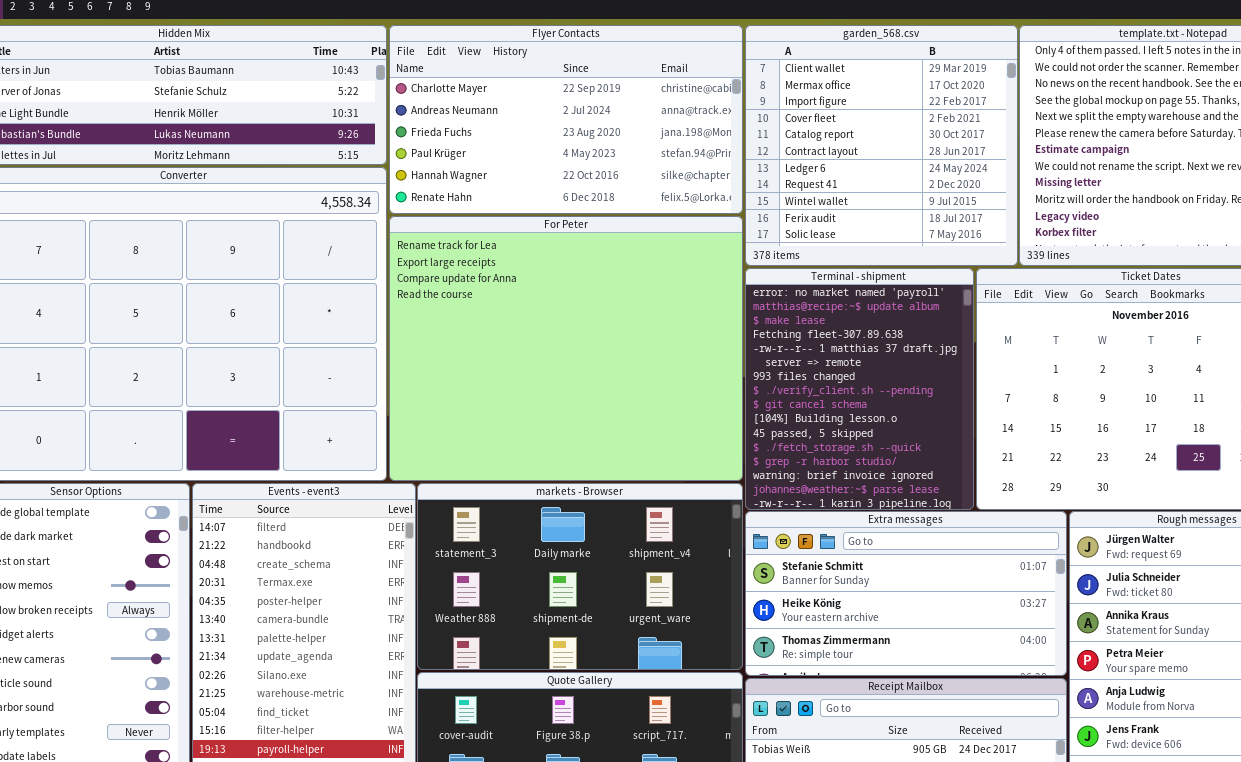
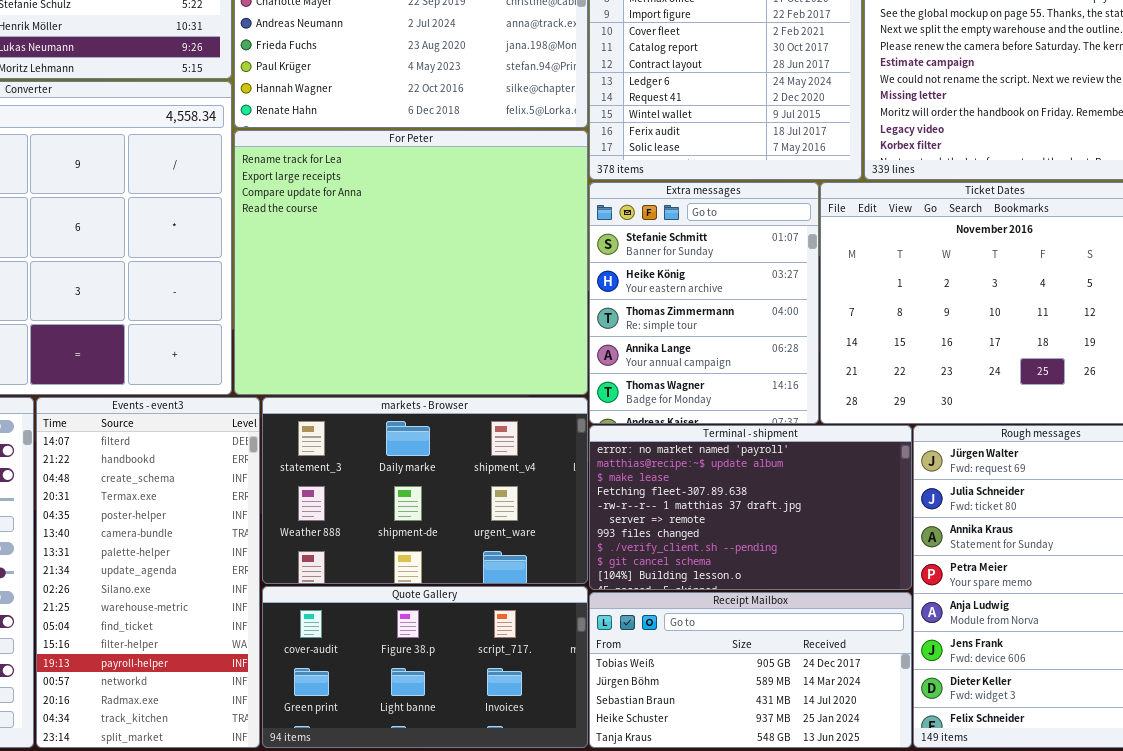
Terminal - shipment: [745,268,974,510] -> [589,425,912,590], moved, resized
Extra messages: [745,511,1067,676] -> [589,182,819,424], moved, resized

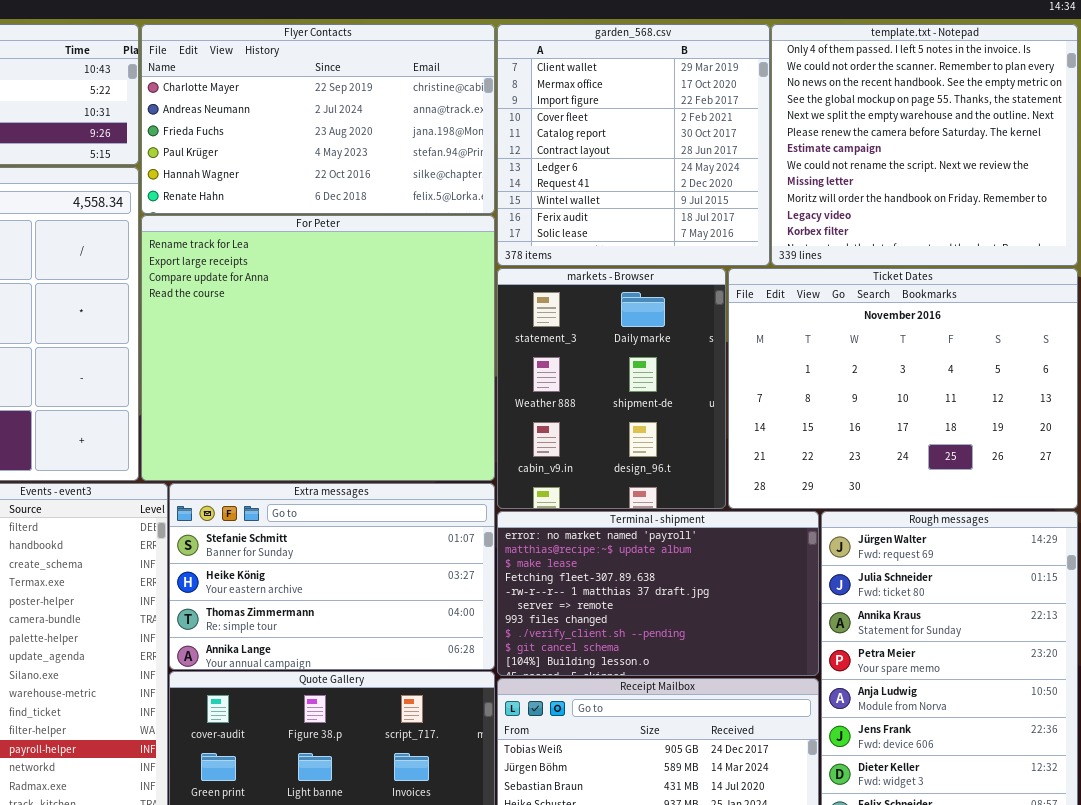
Extra messages: [589,182,819,424] -> [169,483,495,670], moved, resized
markets - Browser: [262,397,588,584] -> [497,268,726,509], moved, resized

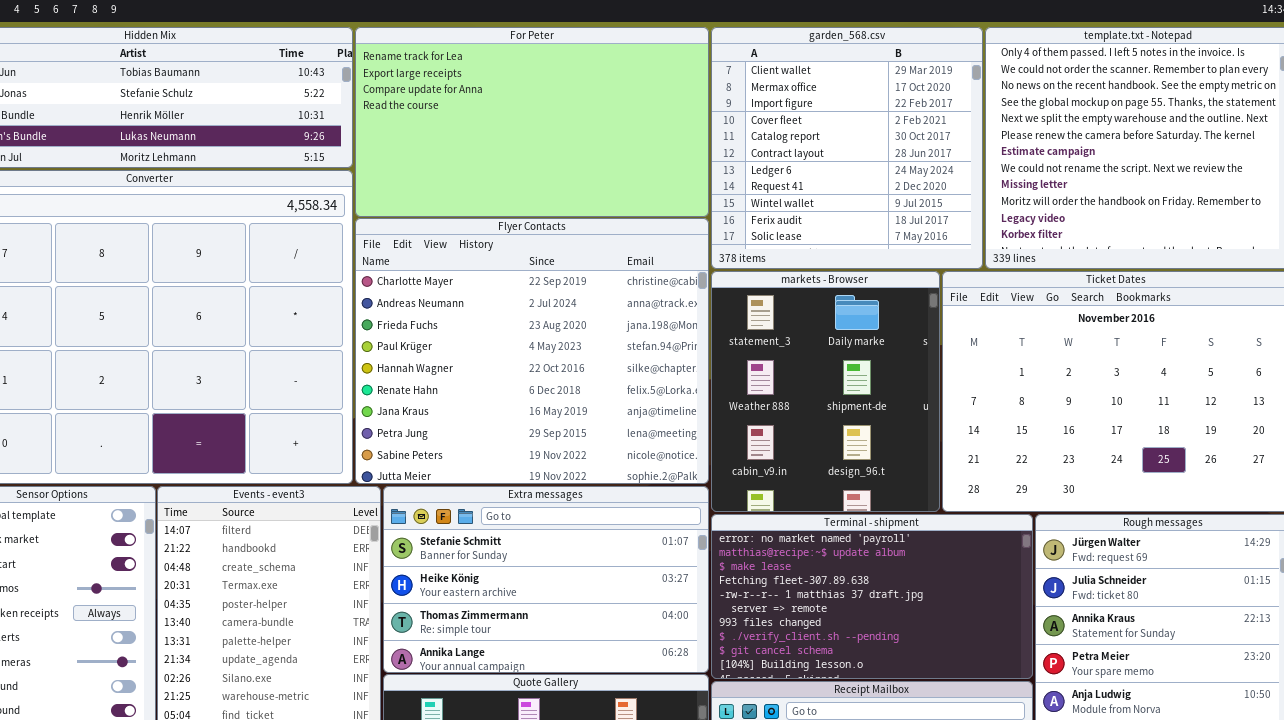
Flyer Contacts: [141,24,495,214] -> [355,218,709,484], moved, resized
For Peter: [141,215,495,481] -> [355,27,709,217], moved, resized

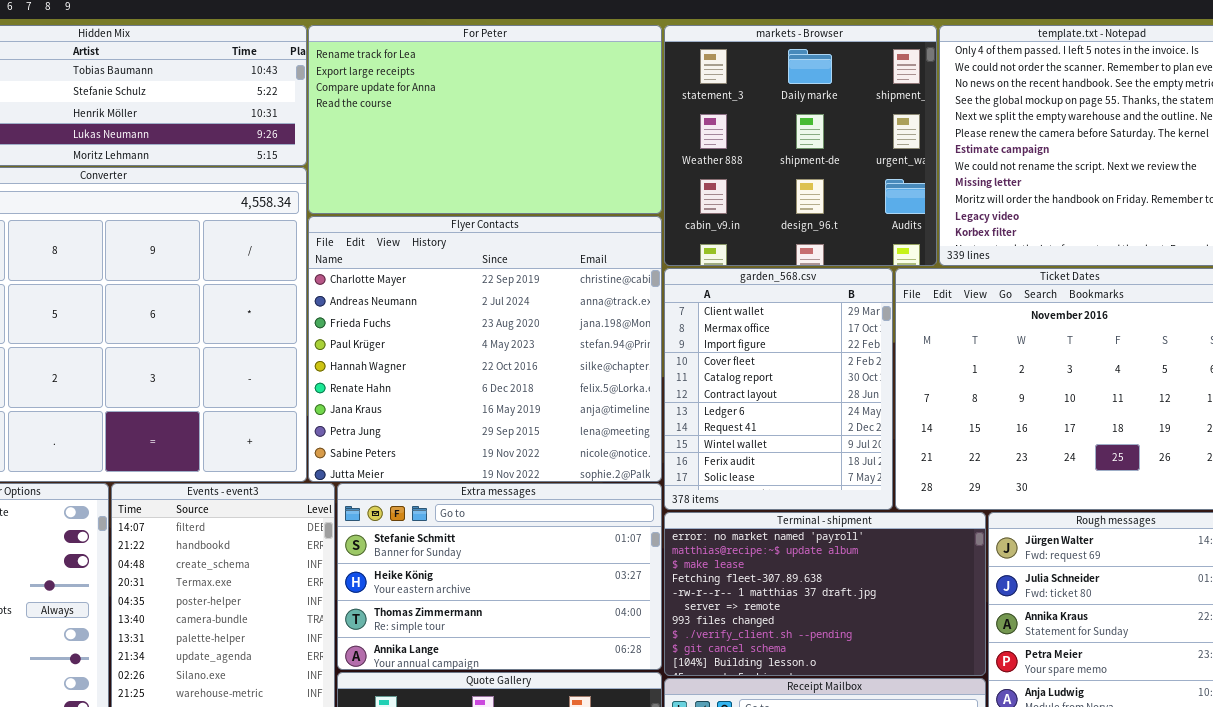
garden_568.csv: [711,27,983,269] -> [664,268,893,510], moved, resized
markets - Browser: [711,271,940,512] -> [664,25,937,266], moved, resized

